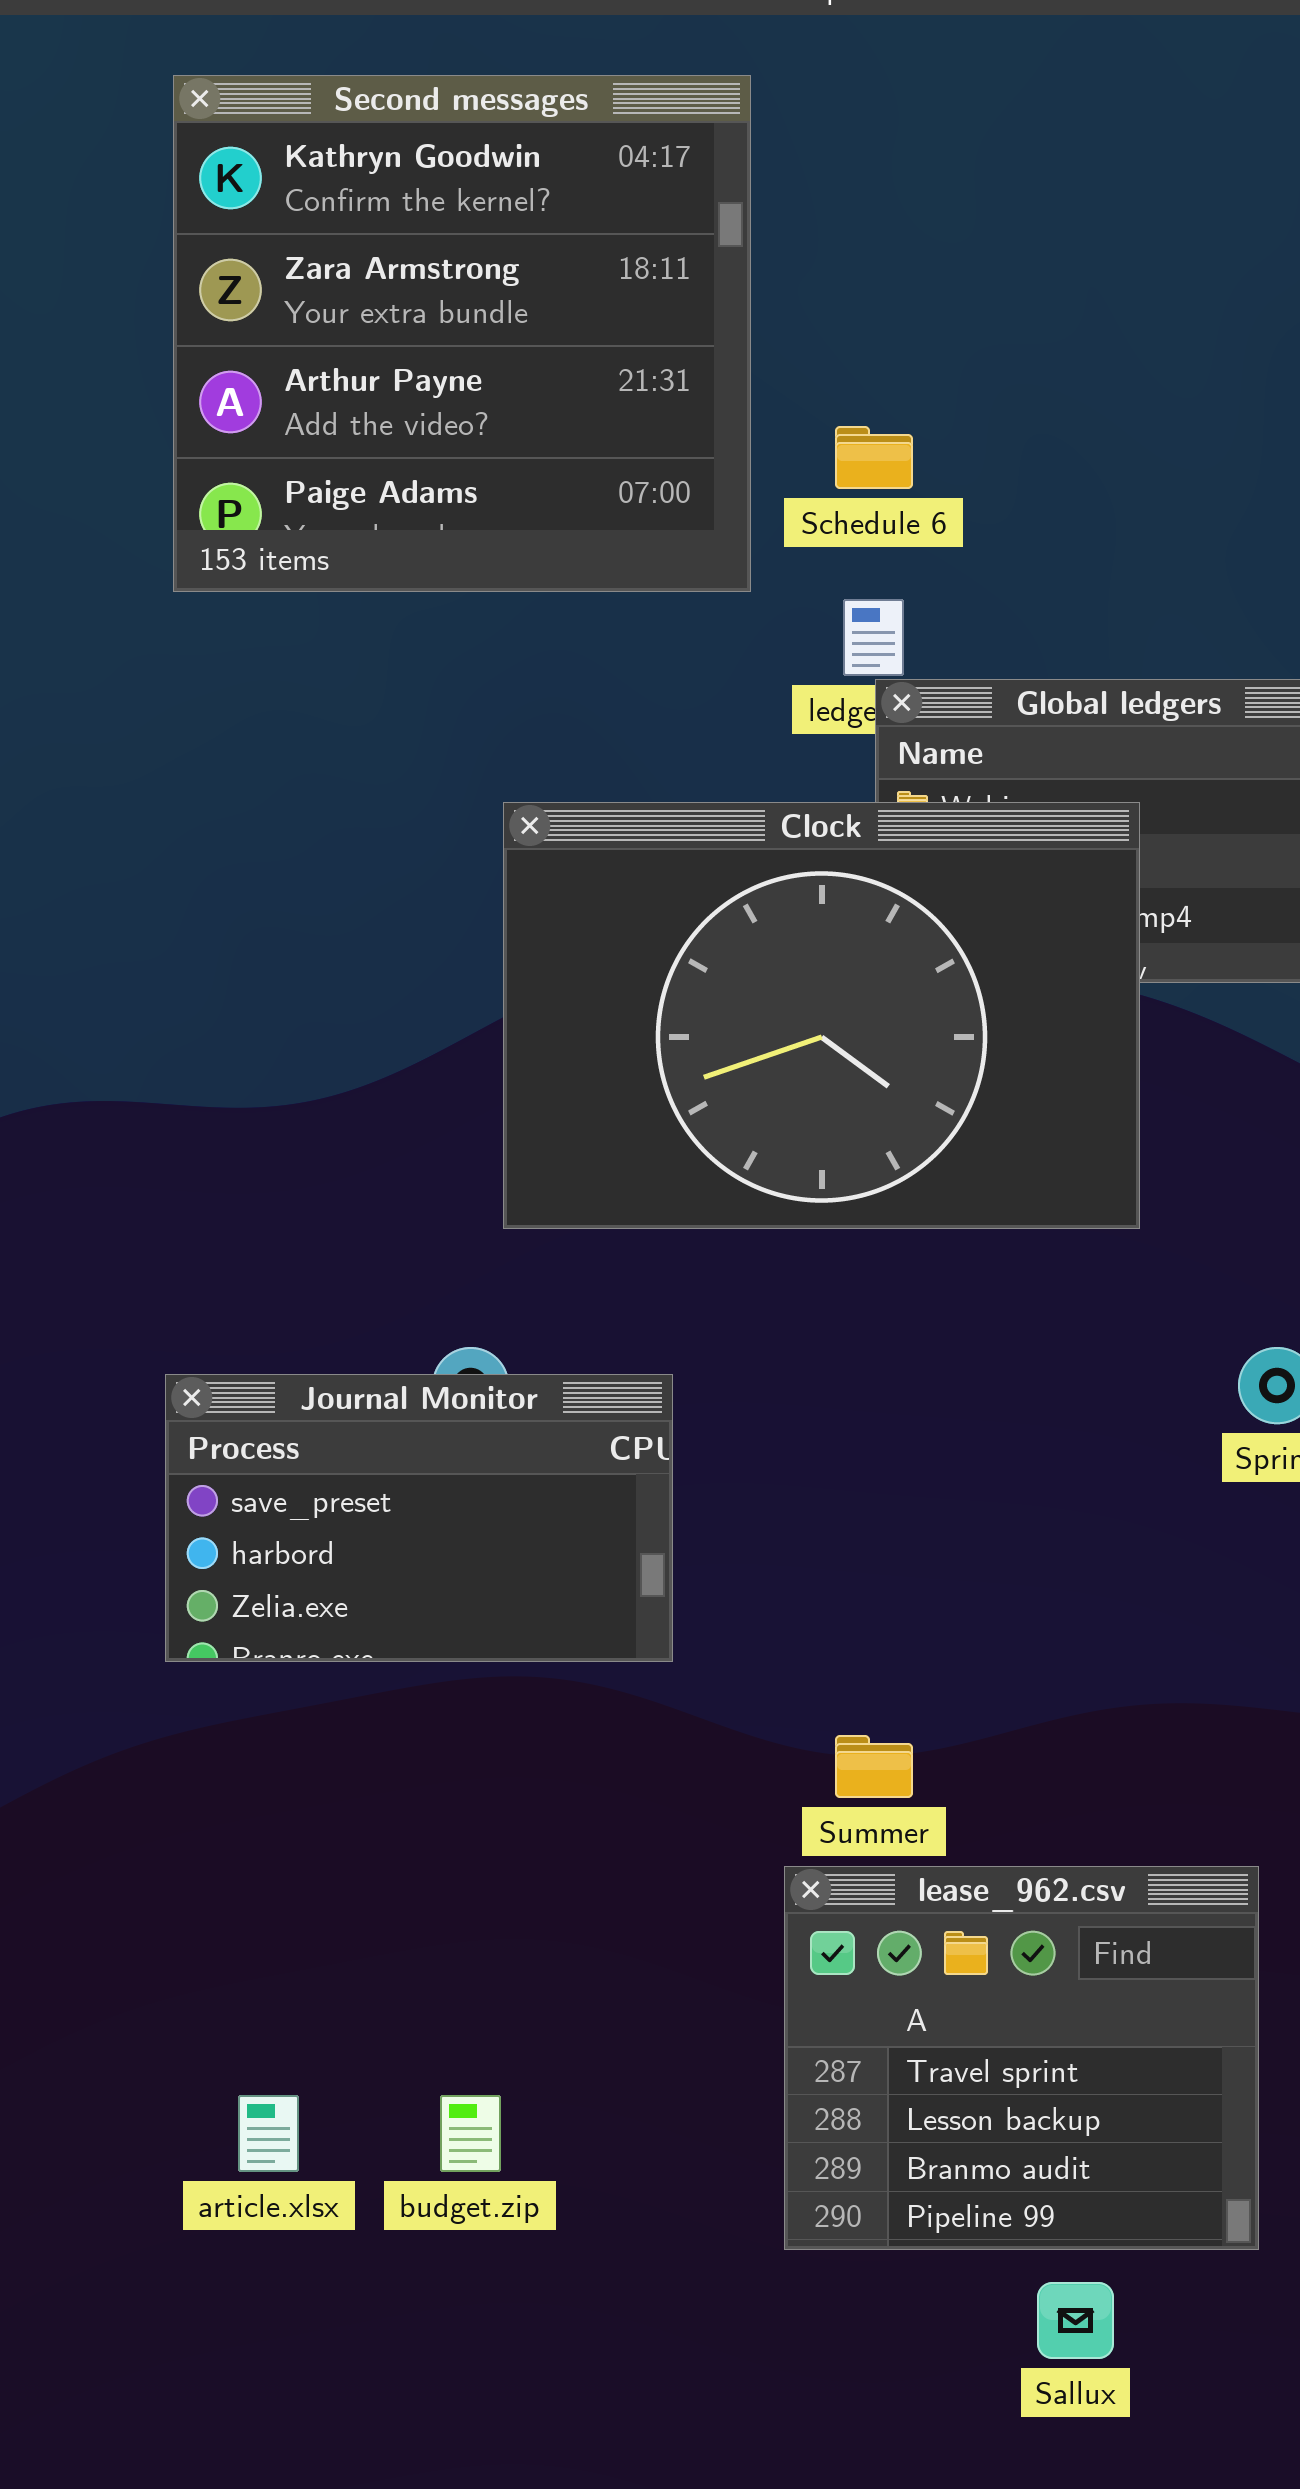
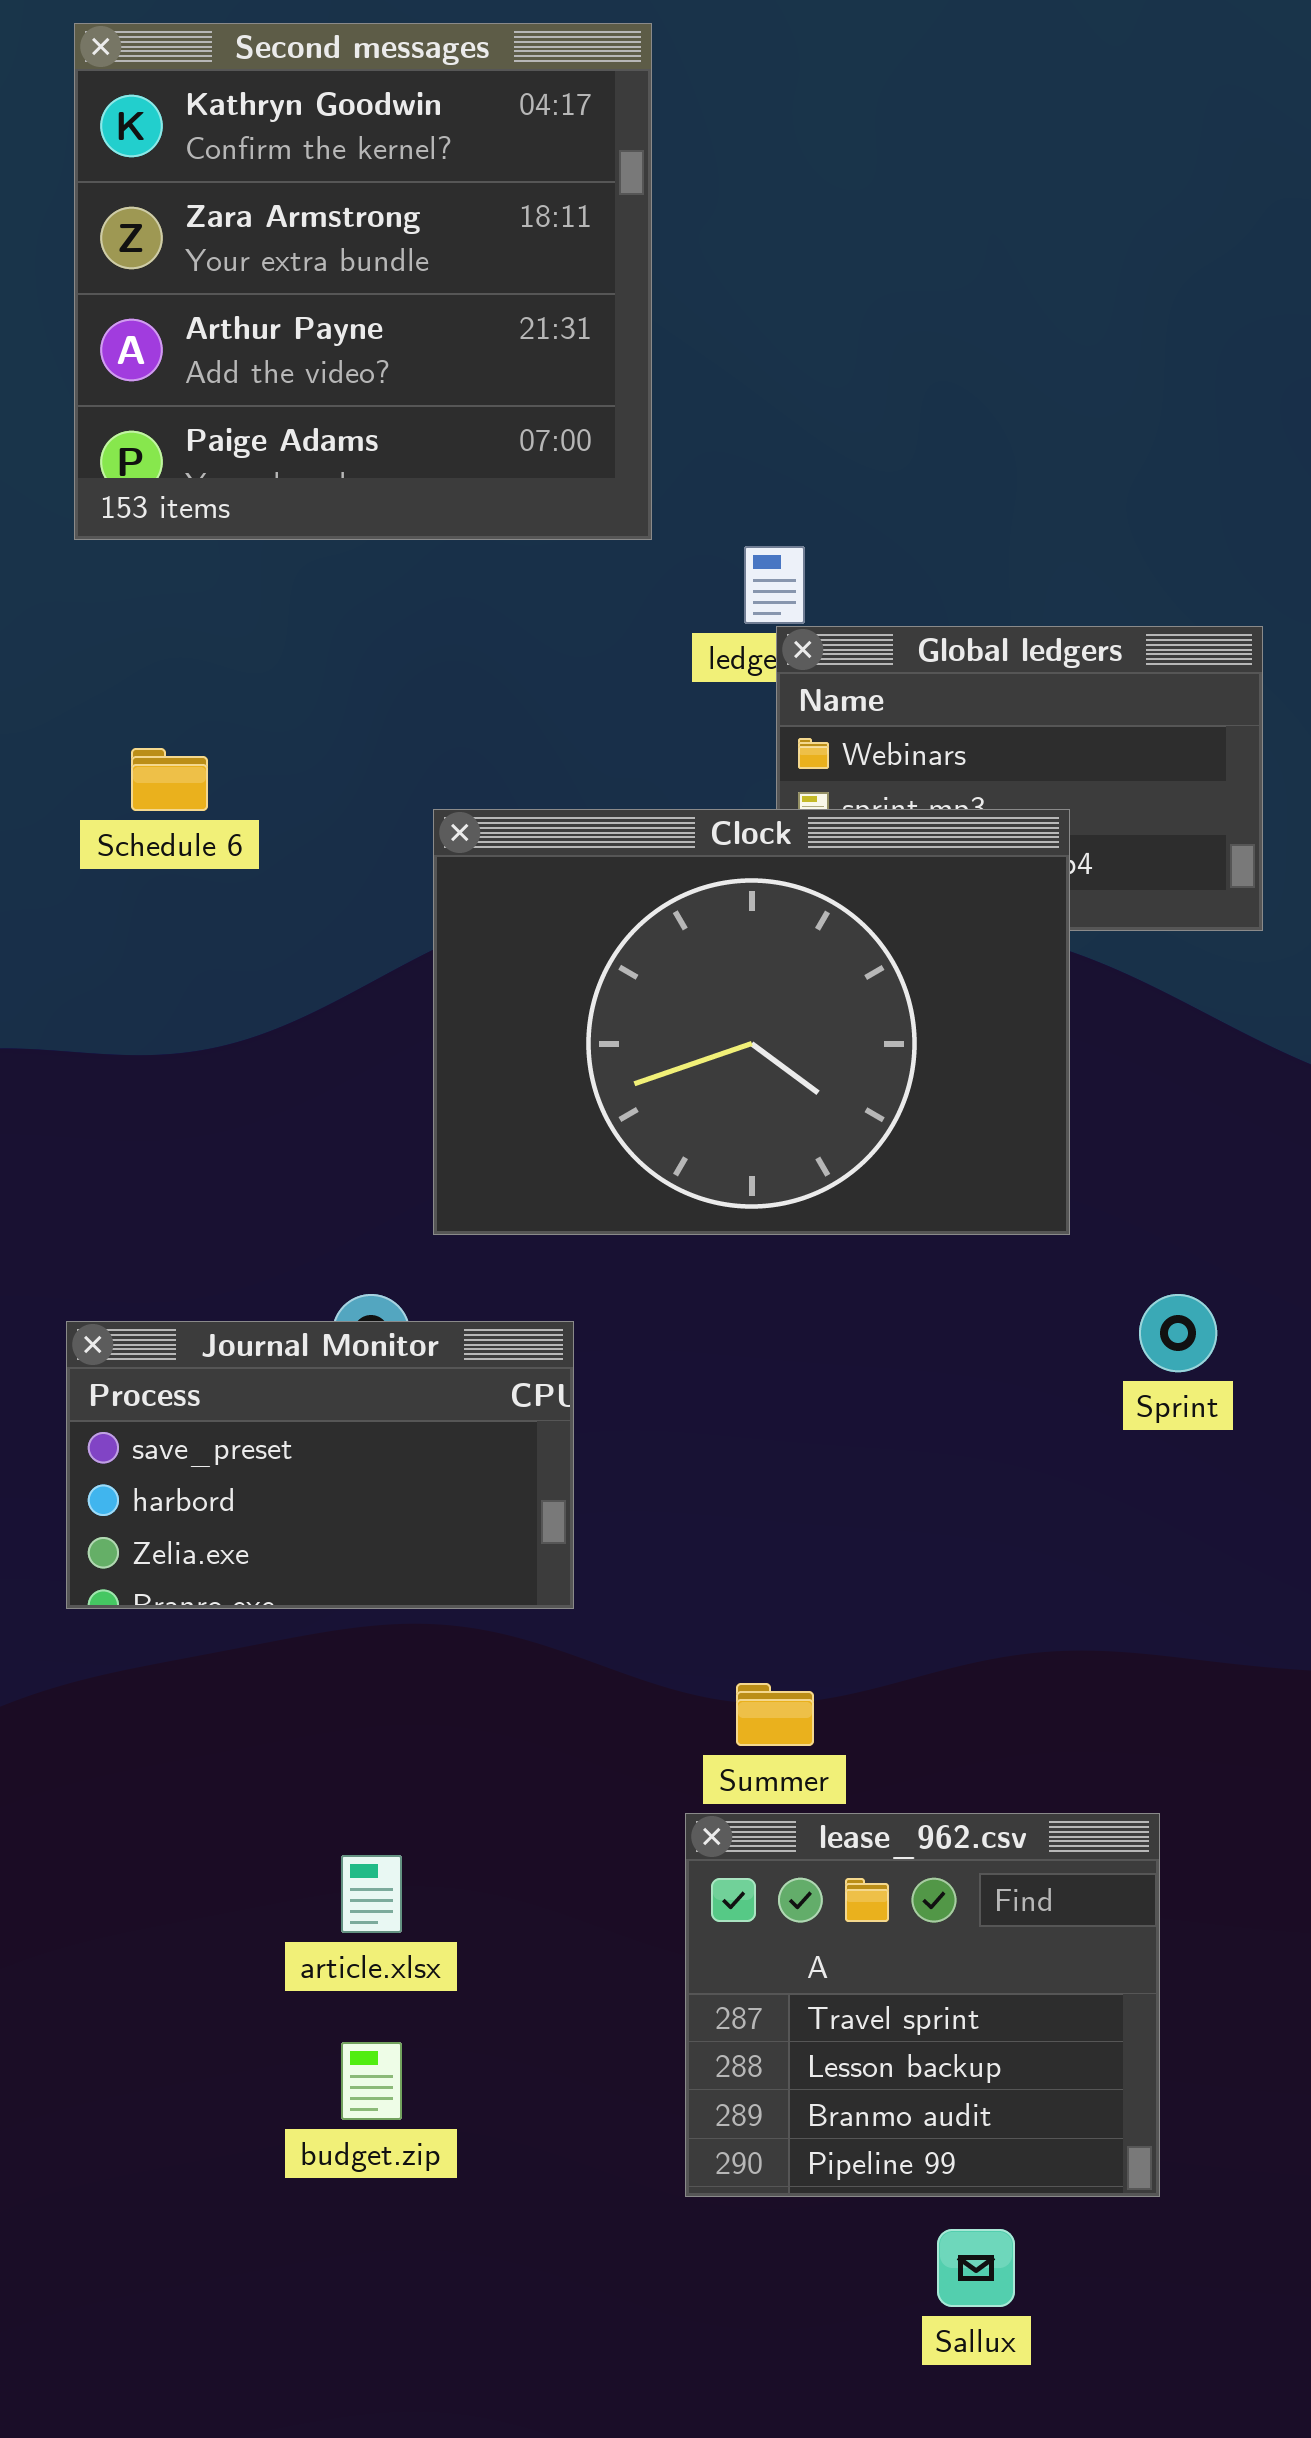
Schedule 6: [835,426,913,489] -> [131,748,208,811], moved
Clock: [503,802,1140,1229] -> [433,809,1070,1235], moved
article.xlsx: [238,2095,299,2172] -> [341,1855,402,1933], moved

